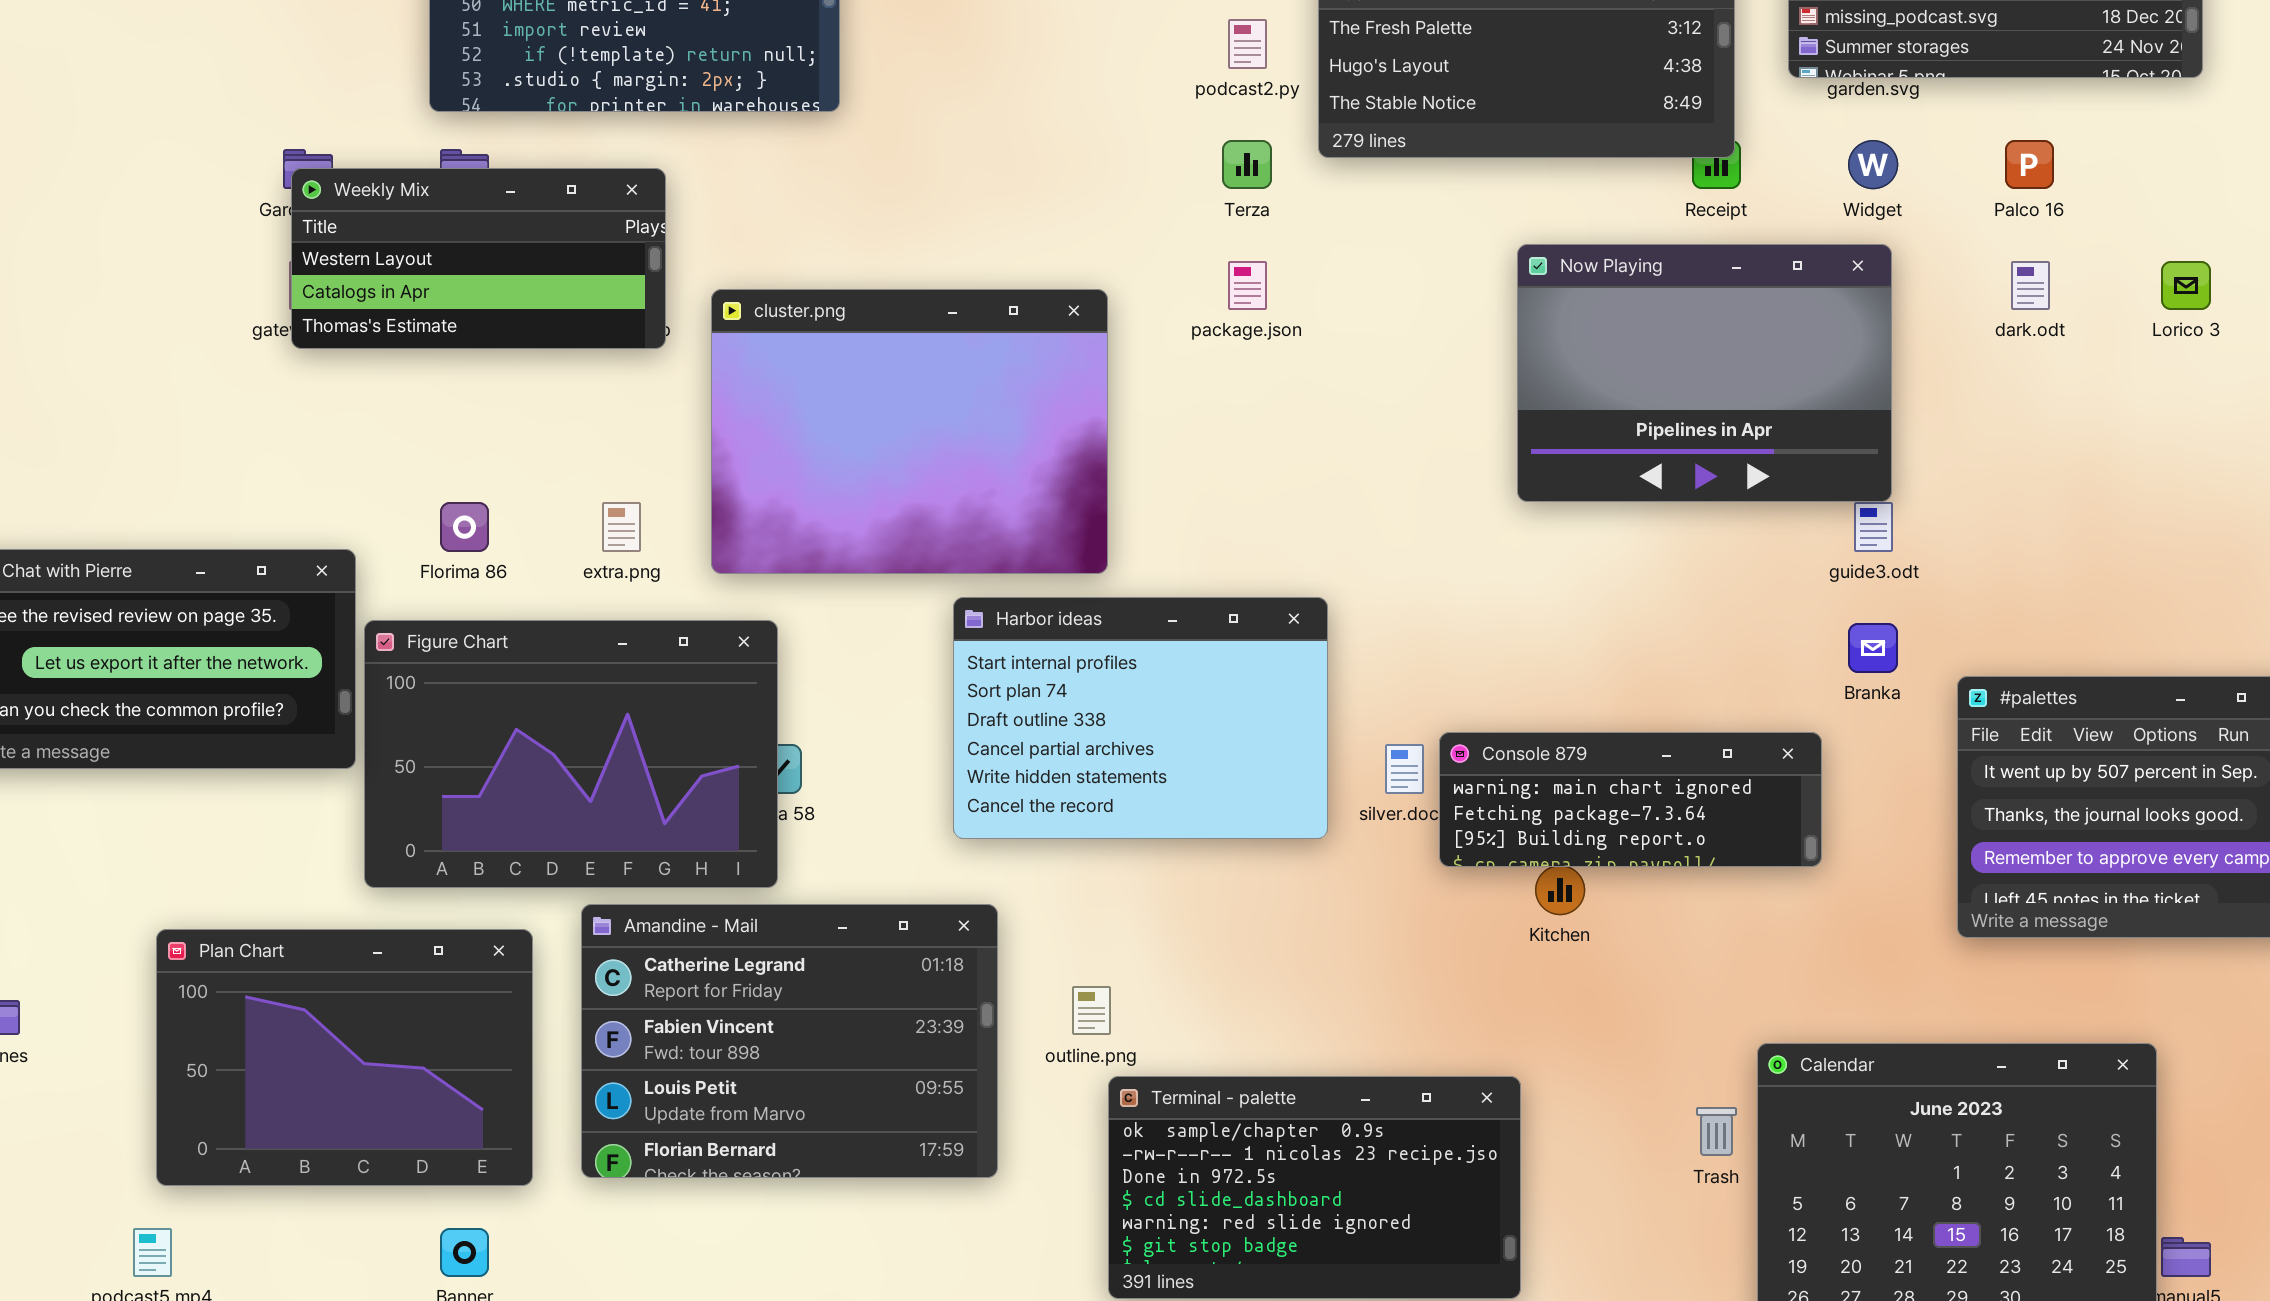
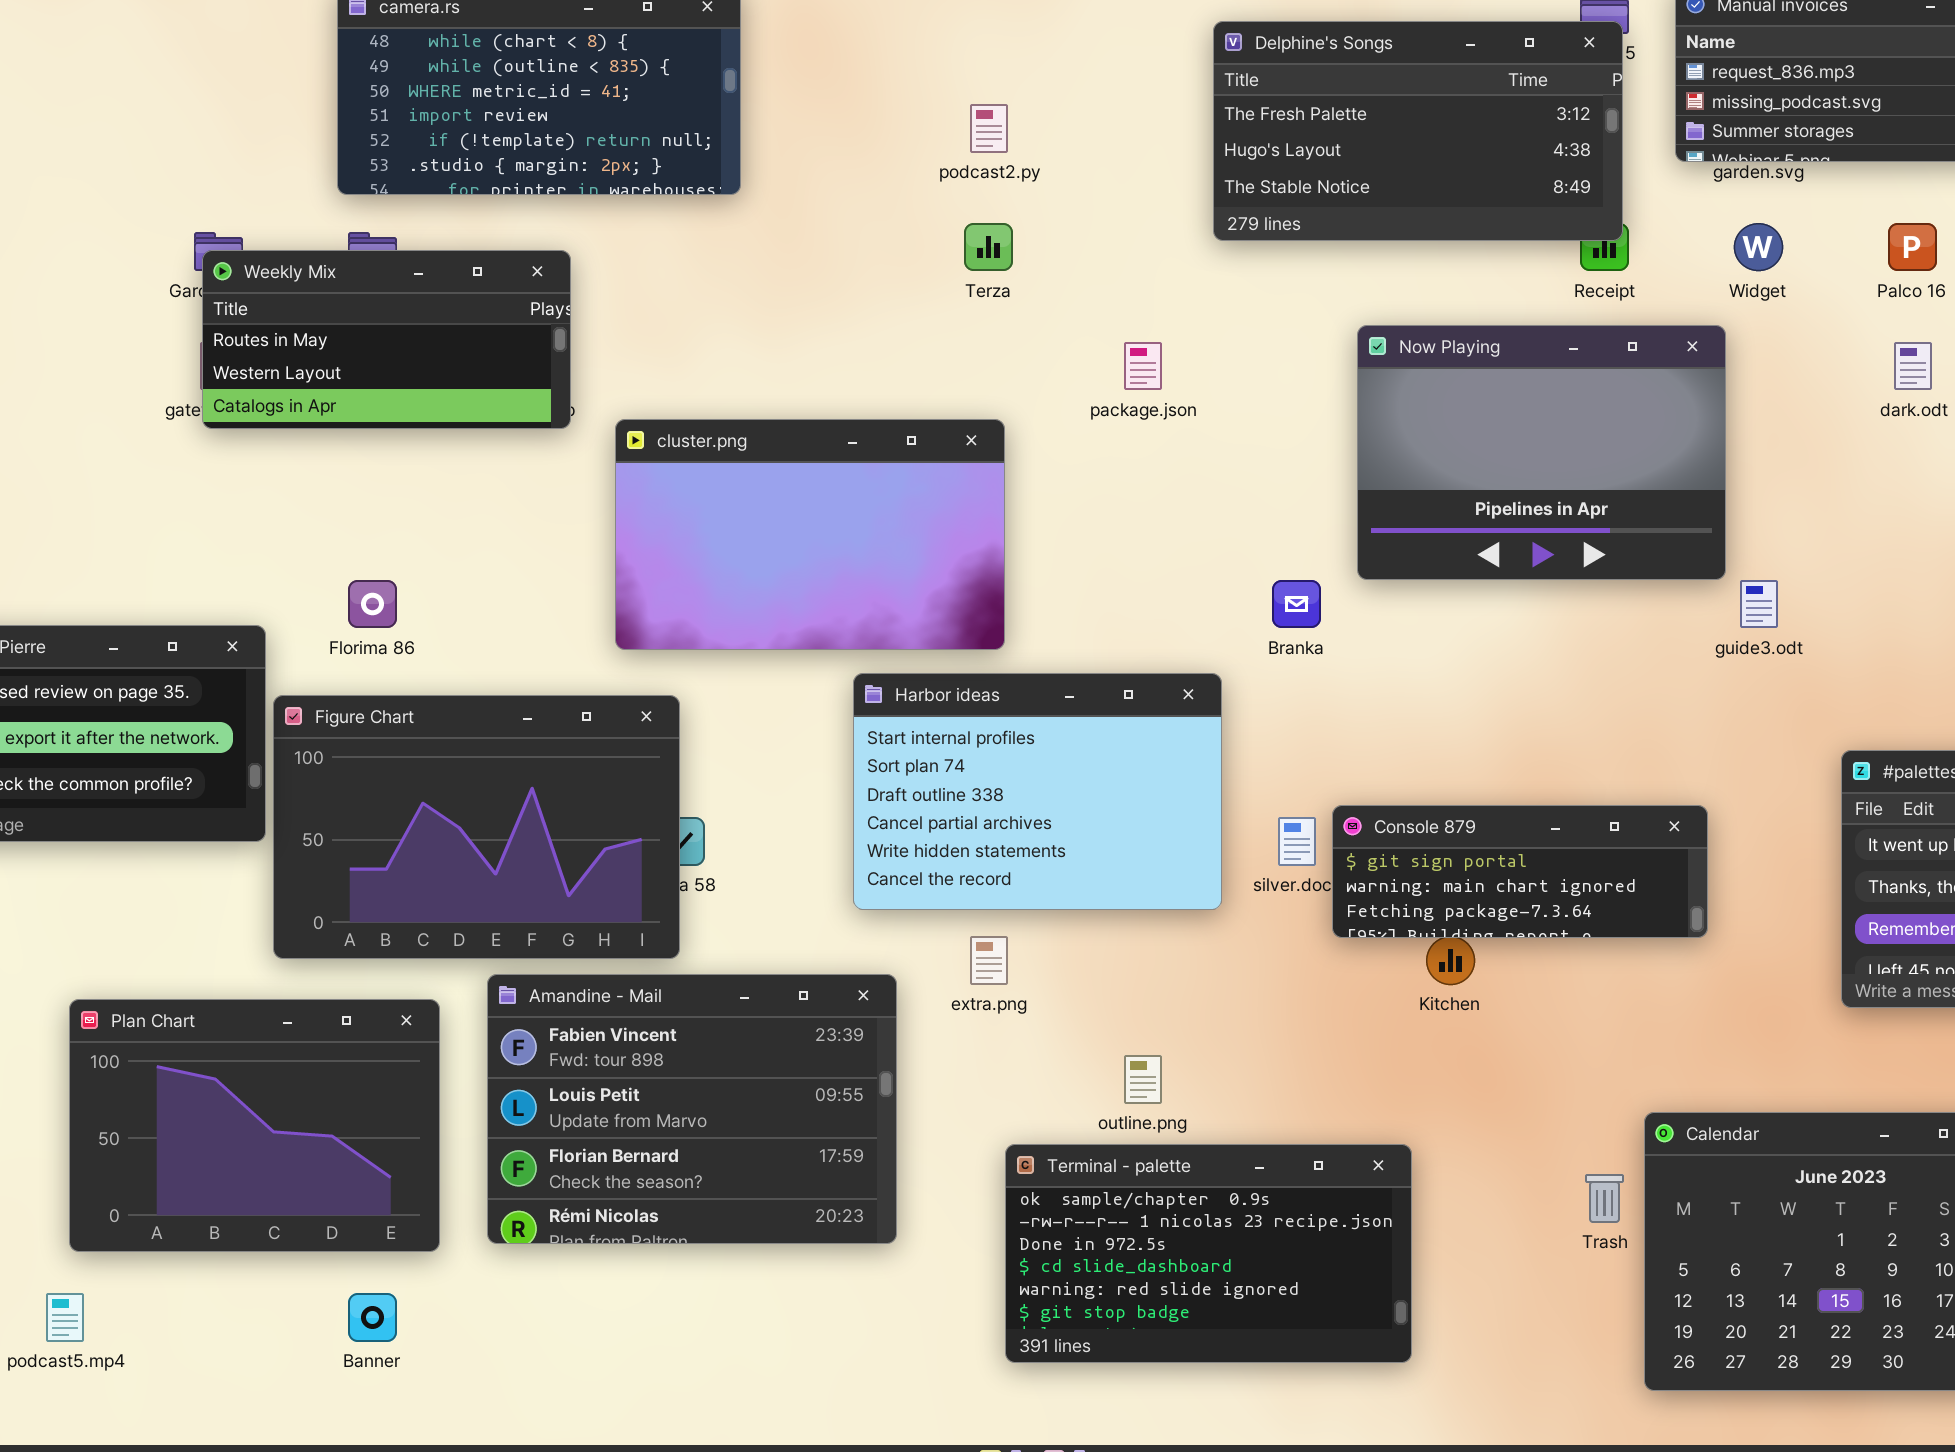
podcast2.py: [1228,19,1267,69] -> [970,104,1008,153], moved
Terza: [1222,140,1272,189] -> [964,223,1013,271], moved
Weekly Mix: [291,168,666,349] -> [202,250,571,429], scrolled up 1 row
Now Playing: [1517,244,1892,502] -> [1357,325,1726,580], moved
cluster.png: [711,289,1108,574] -> [615,419,1005,650], resized
extra.png: [602,502,641,552] -> [970,936,1008,985], moved
Branka: [1848,623,1898,673] -> [1272,580,1321,628], moved
Console 879: [1439,732,1822,867] -> [1332,805,1708,938], scrolled up 1 row
Amandine - Mail: [581,904,998,1178] -> [487,974,897,1244], scrolled down 1 row
outline.png: [1072,986,1111,1035] -> [1124,1055,1162,1104], moved

